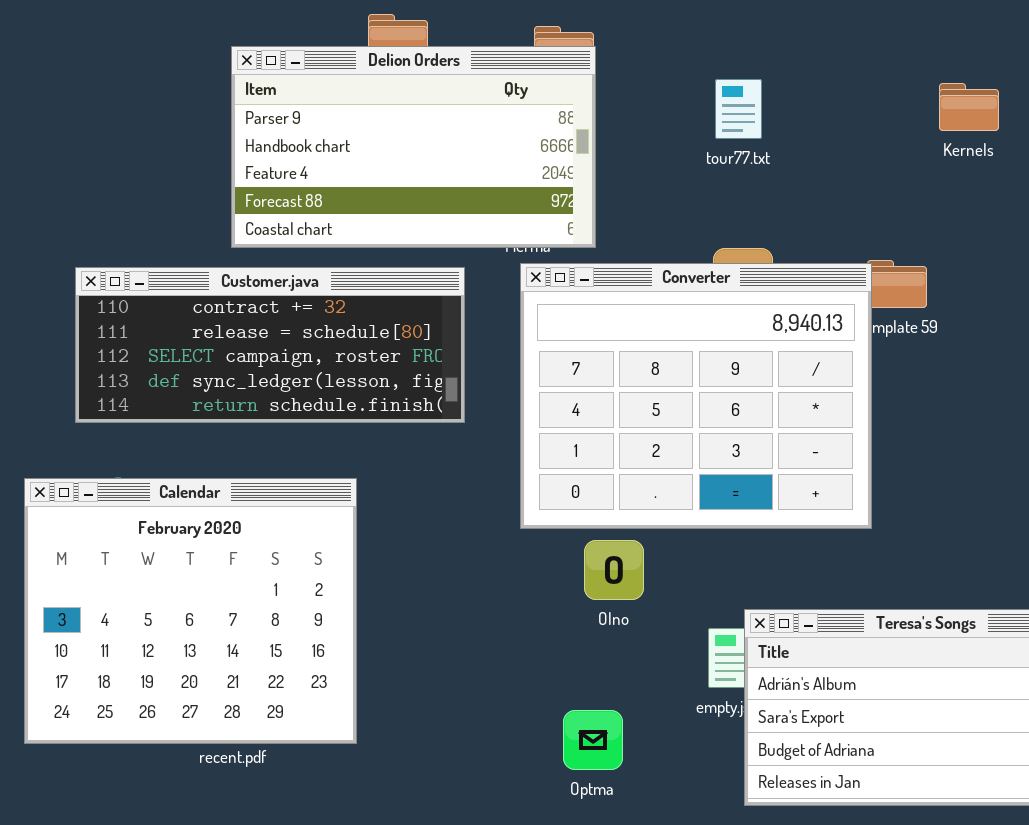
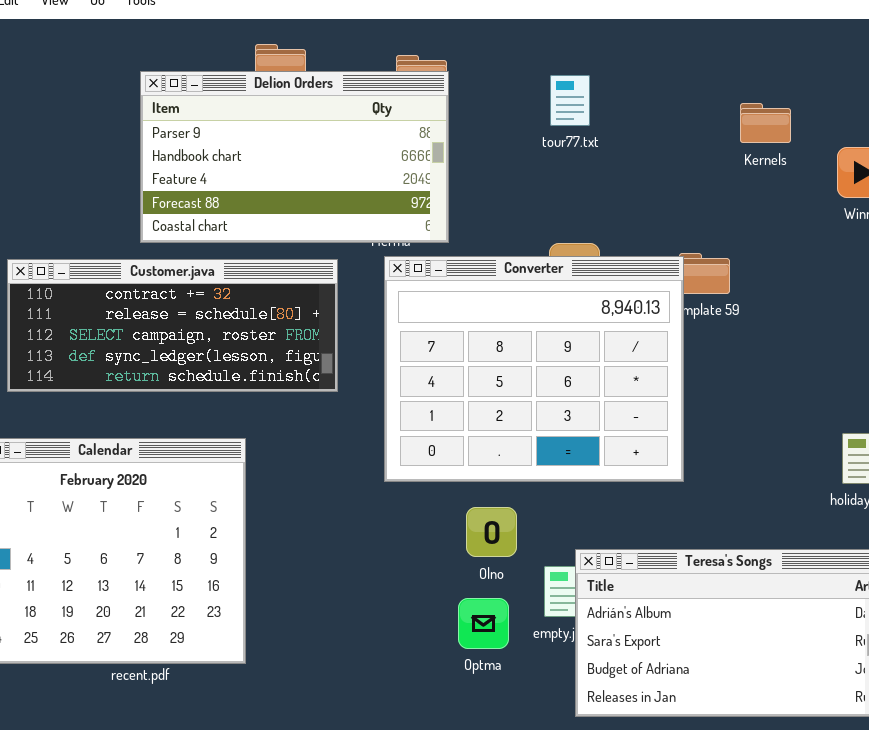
tour77.txt: [715,79,762,139] -> [550,75,590,126], moved
Olno: [584,540,644,600] -> [466,507,517,557], moved
Optma: [563,710,623,770] -> [458,598,509,649], moved

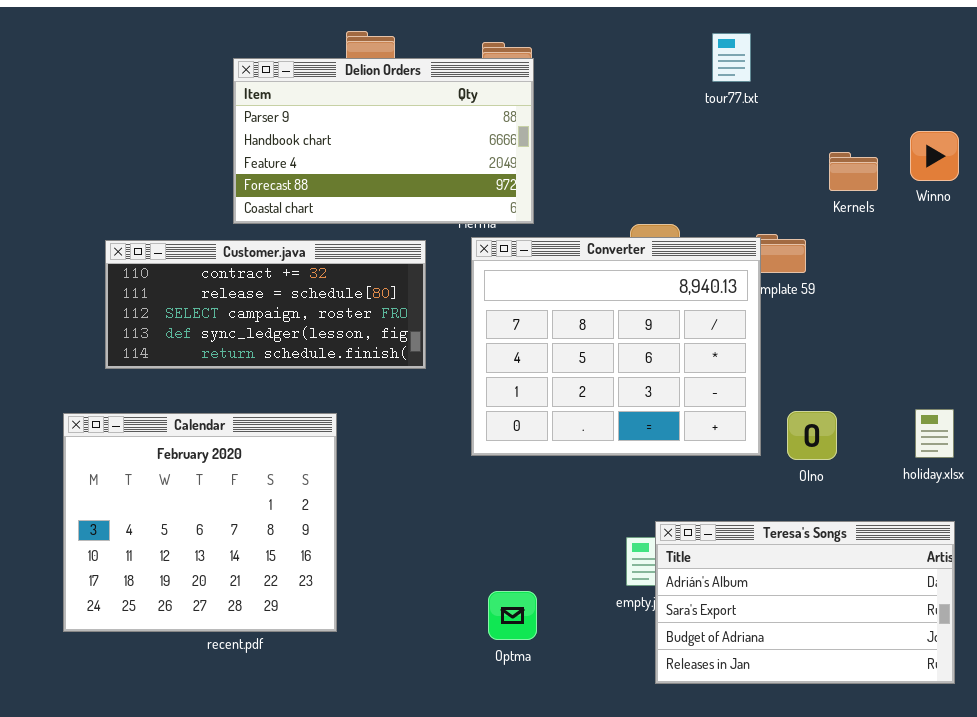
tour77.txt: [550,75,590,126] -> [712,33,751,82], moved
Kernels: [740,103,791,143] -> [829,152,878,191], moved
Olno: [466,507,517,557] -> [787,411,837,460], moved
Optma: [458,598,509,649] -> [488,591,537,640], moved

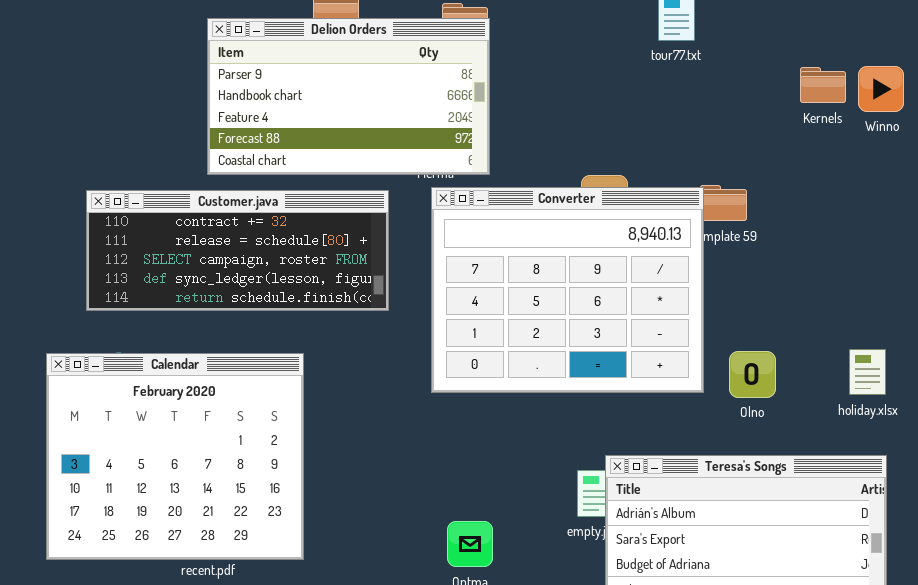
Winno: [910,131,959,181] -> [858,66,904,112], moved
Kernels: [829,152,878,191] -> [800,67,846,103], moved

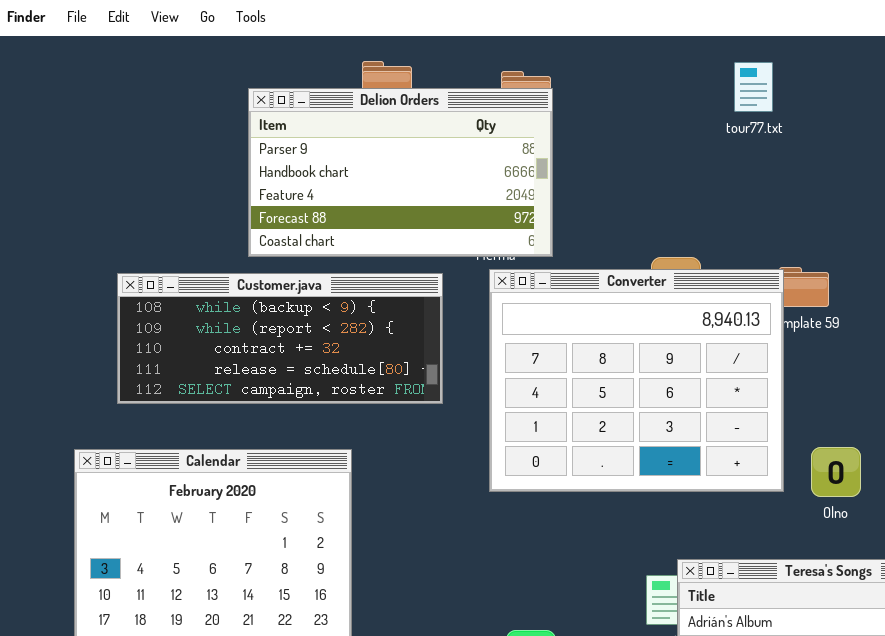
Customer.java: [86,190,389,311] -> [117,273,443,404], scrolled up 2 rows

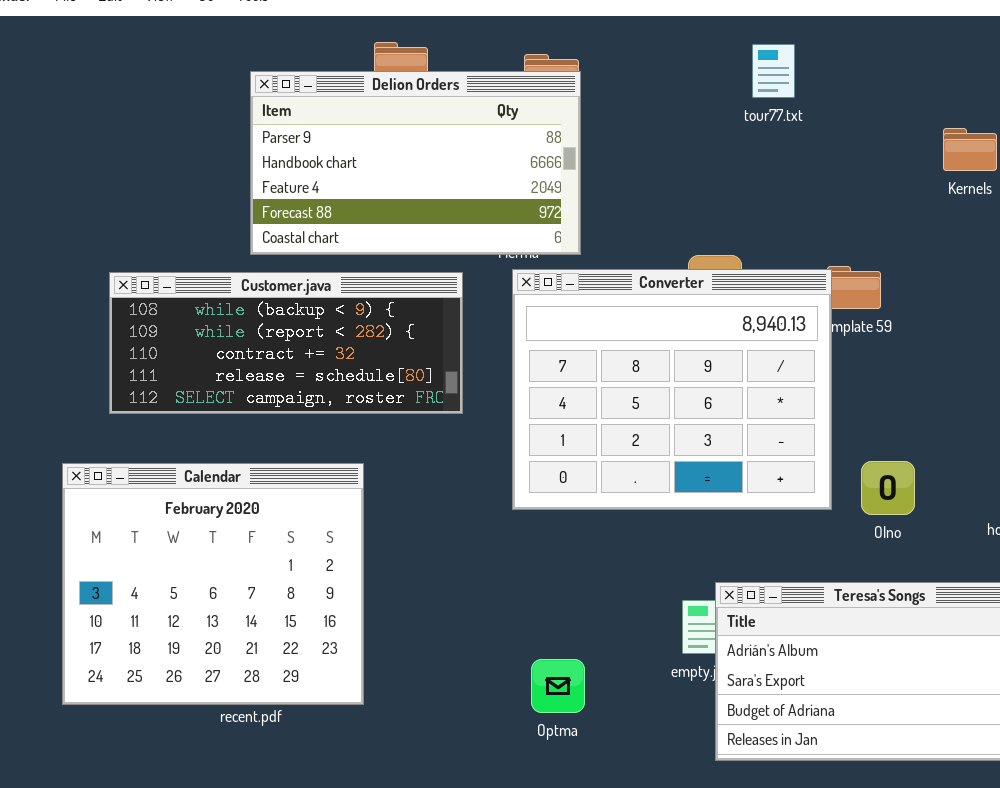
tour77.txt: [734,62,773,112] -> [752,44,795,98], moved

